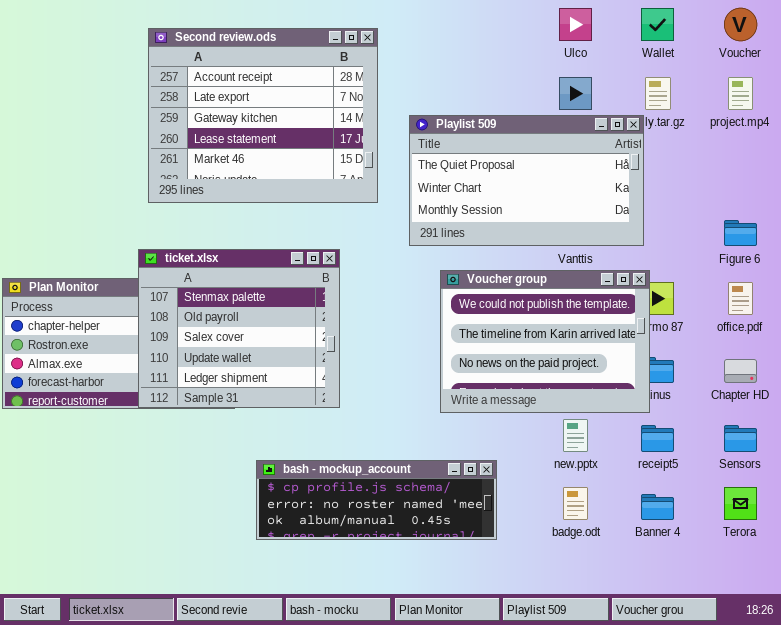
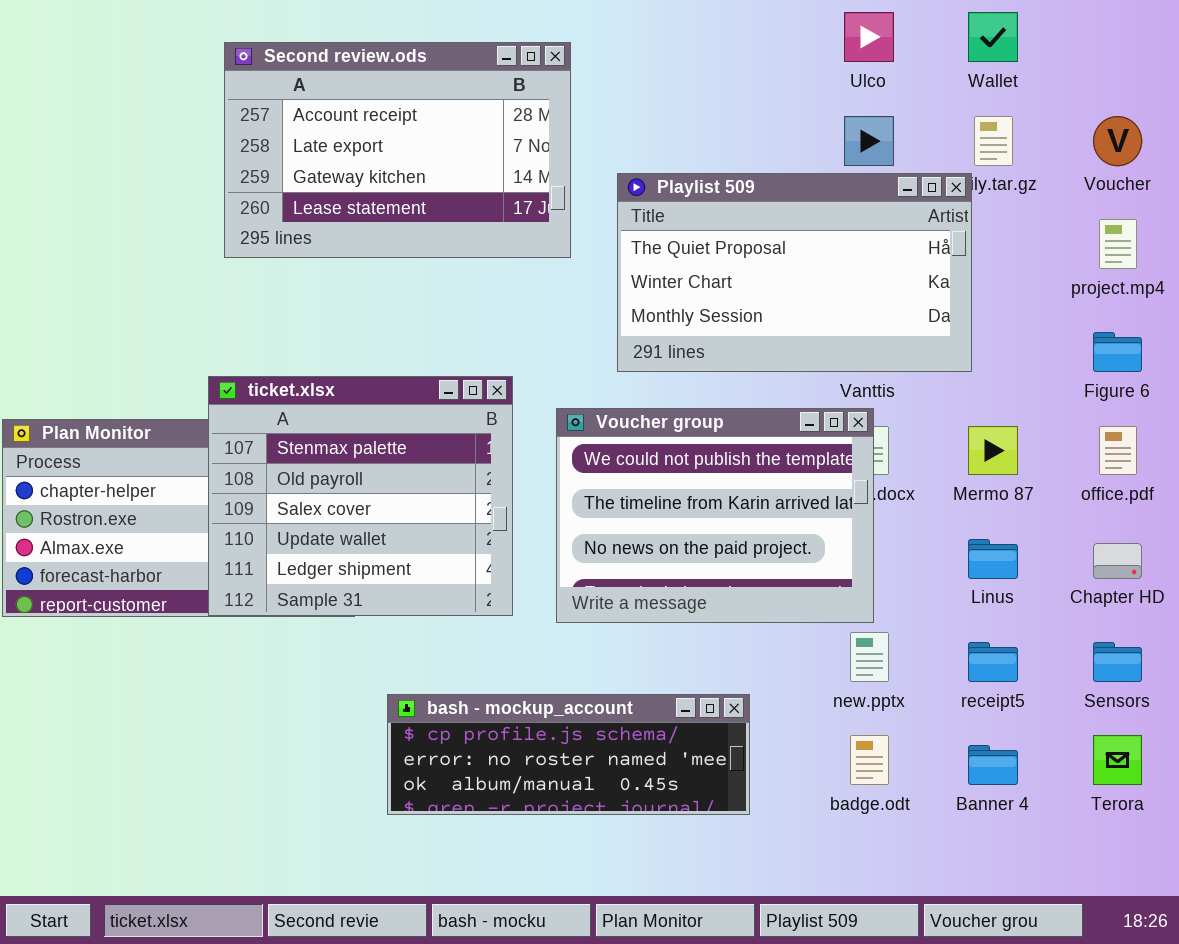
Voucher: [724,8,757,41] -> [1093,116,1142,166], moved
Second review.ods: [148,28,378,203] -> [224,42,571,258], resized
project.mp4: [728,77,753,110] -> [1099,219,1137,269], moved
Voucher group: [440,270,650,413] -> [556,408,874,623], moved

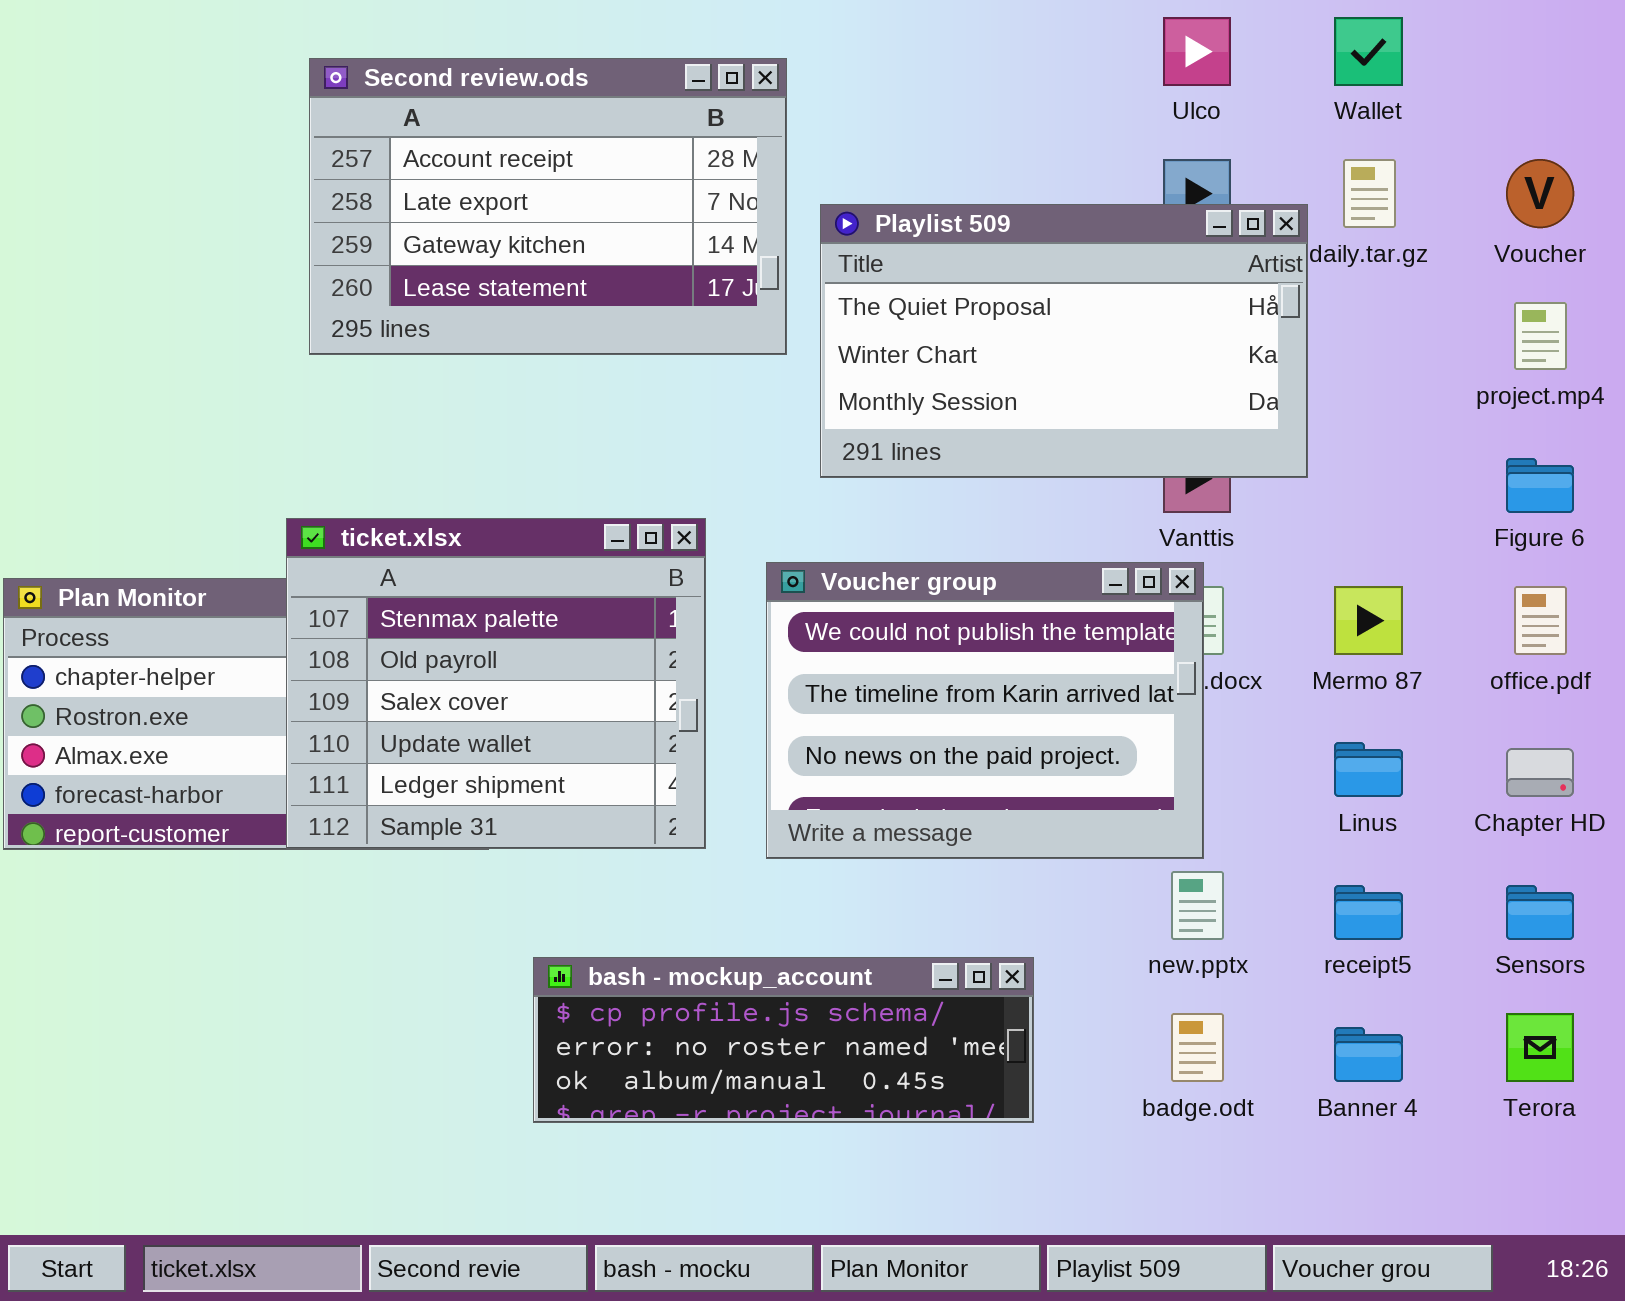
Playlist 509: [617,173,972,372] -> [820,204,1308,478], moved

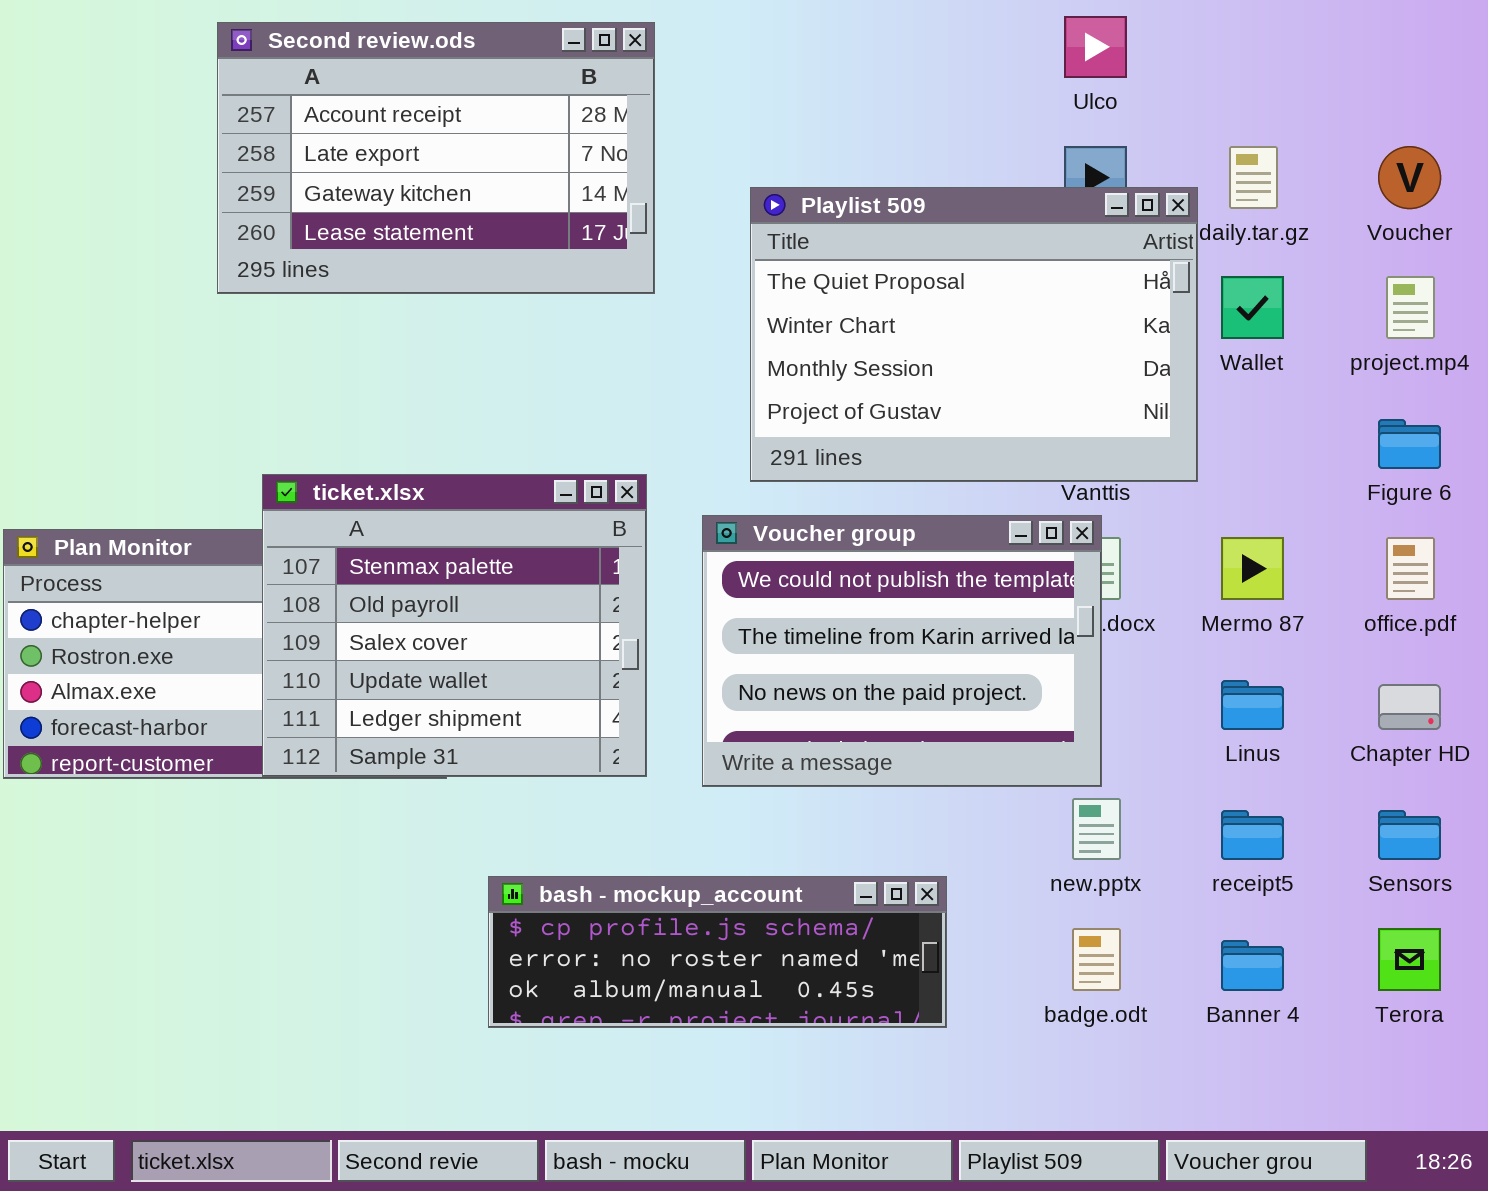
Wallet: [1334,17,1403,86] -> [1221,276,1284,339], moved
Second review.ods: [309,58,787,355] -> [217,22,655,294], moved
Playlist 509: [820,204,1308,478] -> [750,187,1198,482], resized

